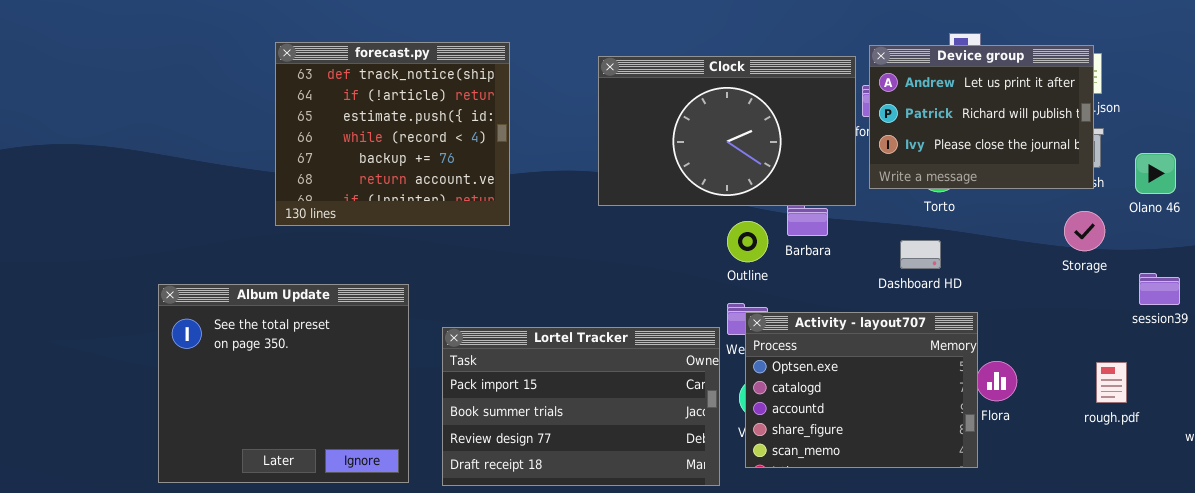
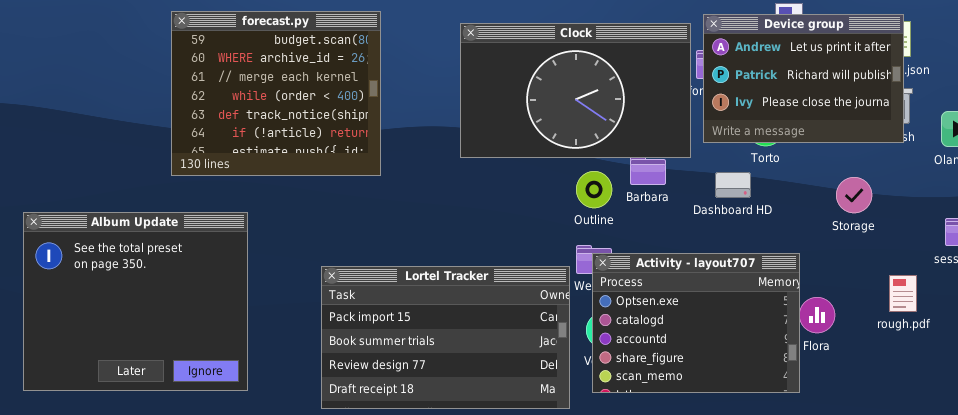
forecast.py: [275,42,510,226] -> [171,11,381,176], scrolled up 4 rows
Storage: [1064,211,1105,251] -> [836,177,872,213], moved
Dashboard HD: [900,240,941,269] -> [715,172,751,198], moved
Album Update: [158,284,409,483] -> [23,212,248,391], moved
rough.pdf: [1096,362,1127,403] -> [889,275,917,312], moved

